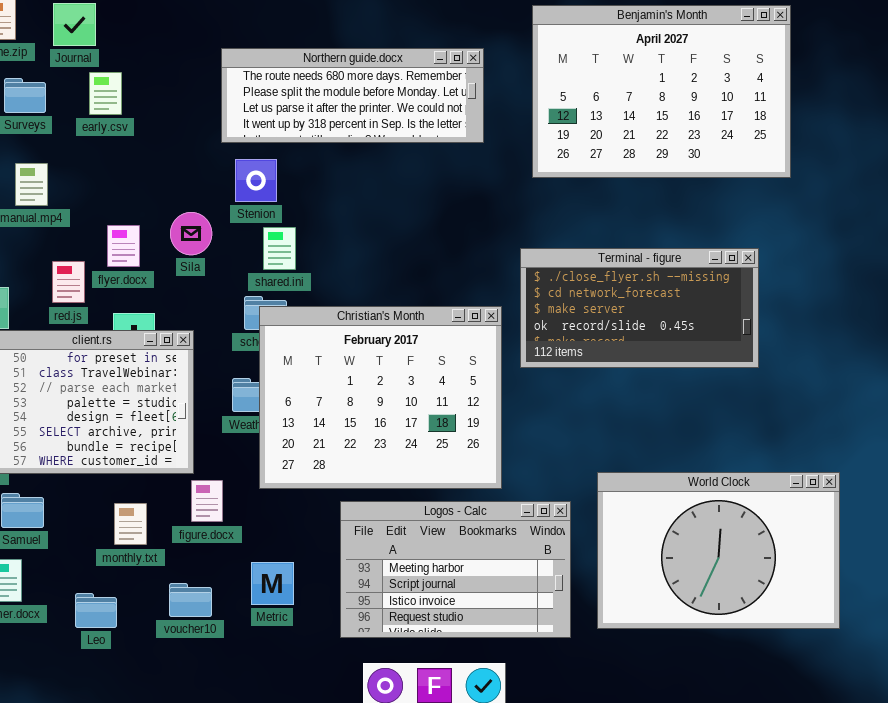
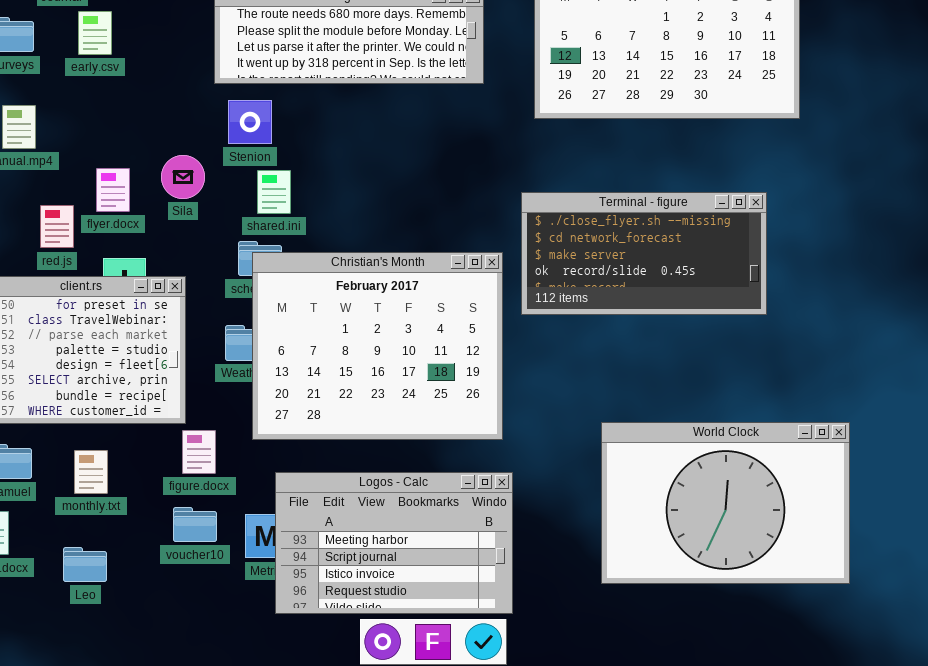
Logos - Calc: [340,501,571,638] -> [275,472,513,614], moved
monthly.txt: [114,503,147,545] -> [74,450,108,494], moved
voucher10: [169,583,212,617] -> [173,507,217,542], moved

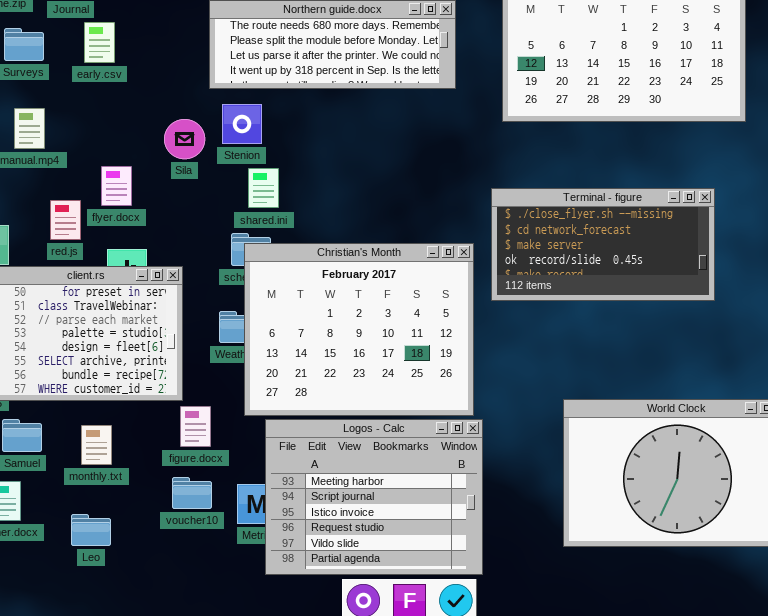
Sila: [161,155,205,199] -> [164,119,205,159], moved
Logos - Calc: [275,472,513,614] -> [265,419,483,575], resized

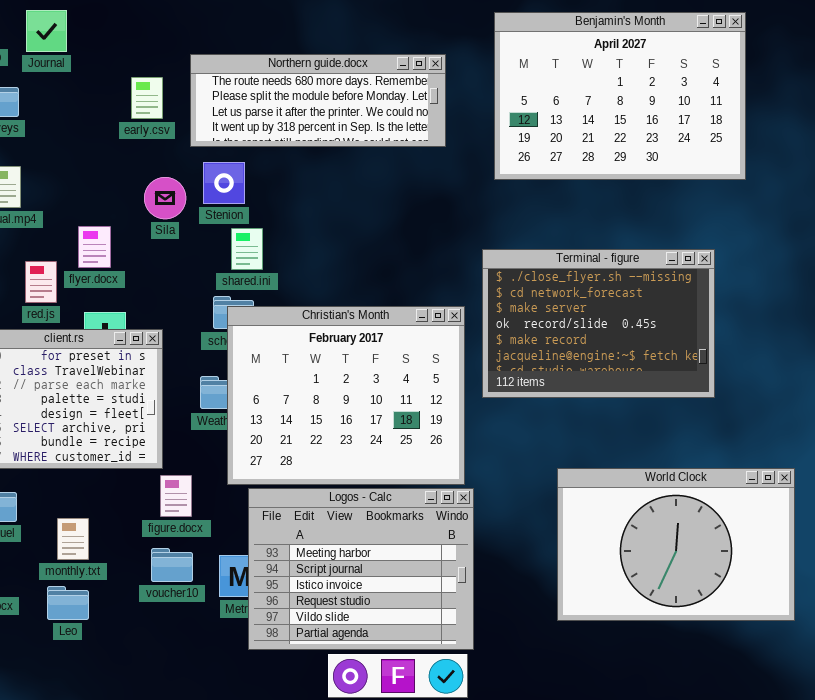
early.csv: [84,22,115,63] -> [131,77,163,119], moved
Terminal - figure: [491,188,715,301] -> [482,249,715,398], resized
monthly.txt: [81,425,112,465] -> [57,518,89,560], moved

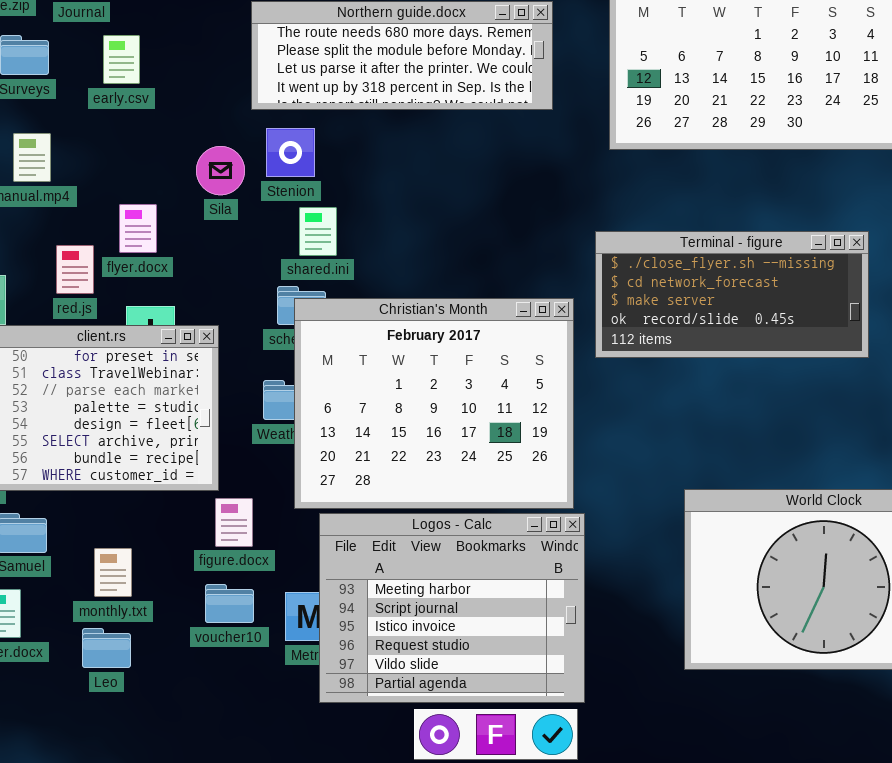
early.csv: [131,77,163,119] -> [103,35,140,84], moved
Terminal - figure: [482,249,715,398] -> [595,231,869,358], resized

